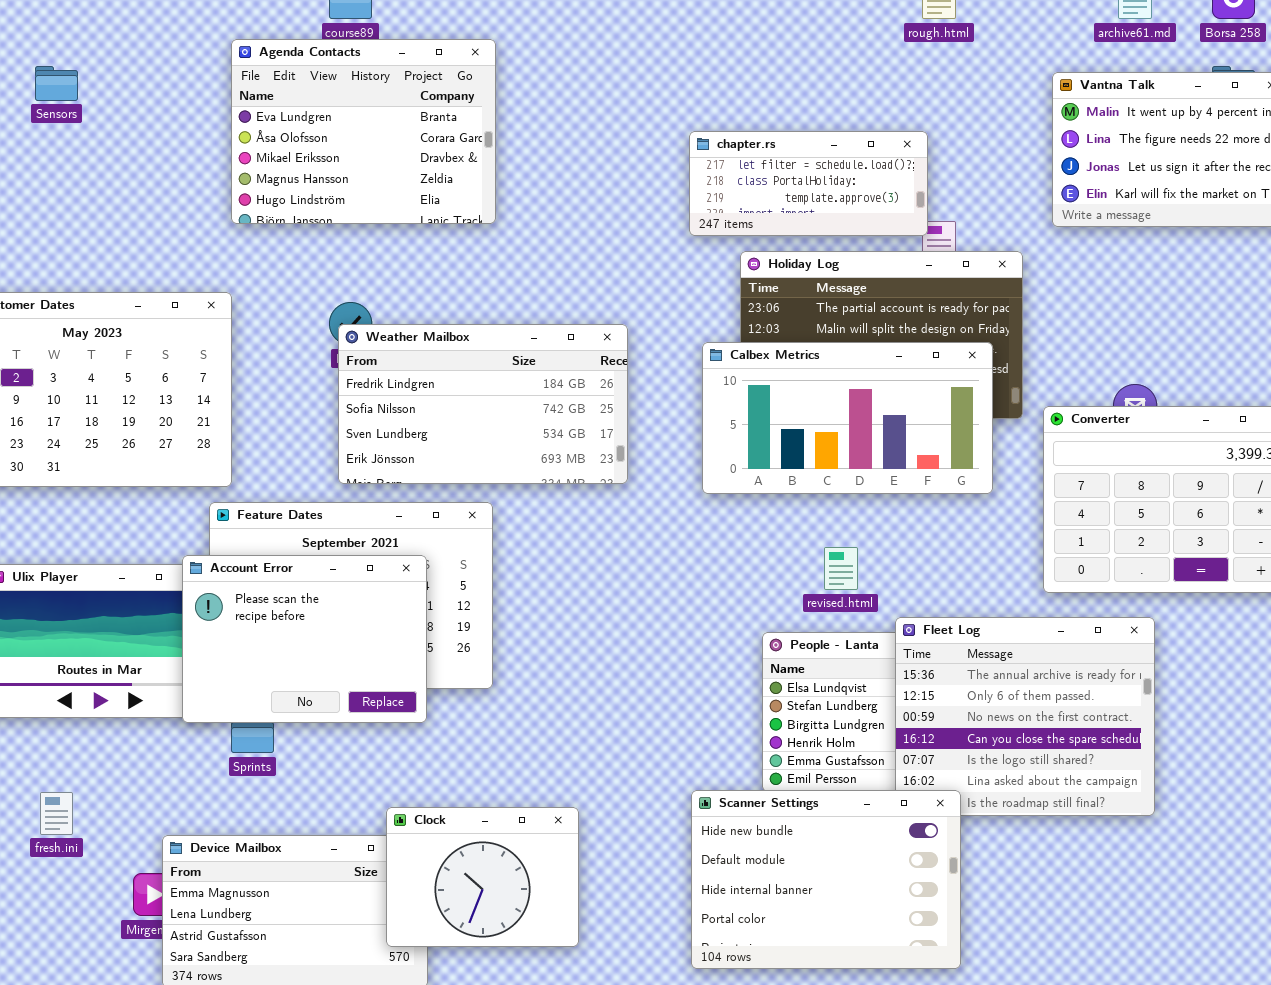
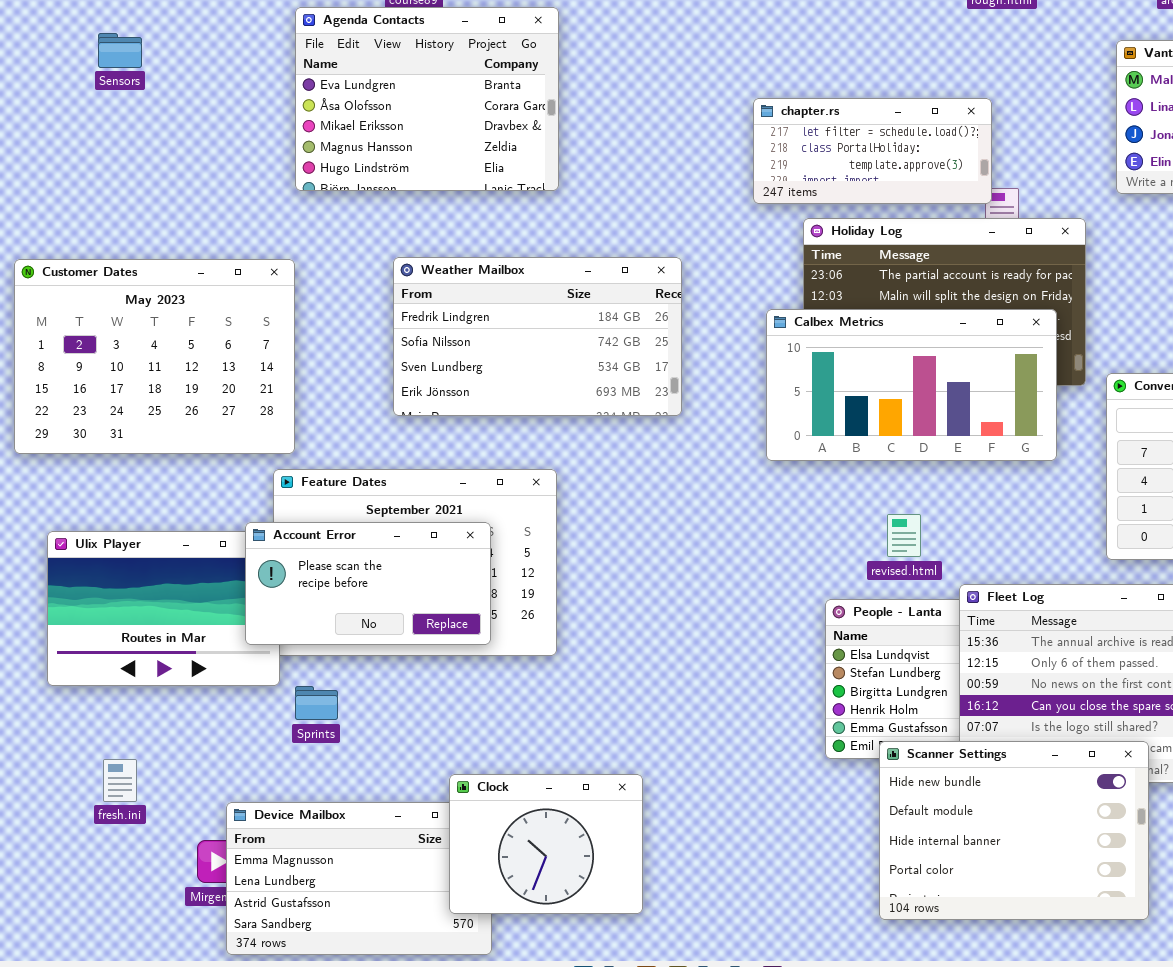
Weather Mailbox: [338,324,628,484] -> [393,257,682,416], moved
Account Error: [182,555,427,723] -> [245,522,491,645], resized
Scanner Settings: [691,790,961,969] -> [879,741,1149,920], moved

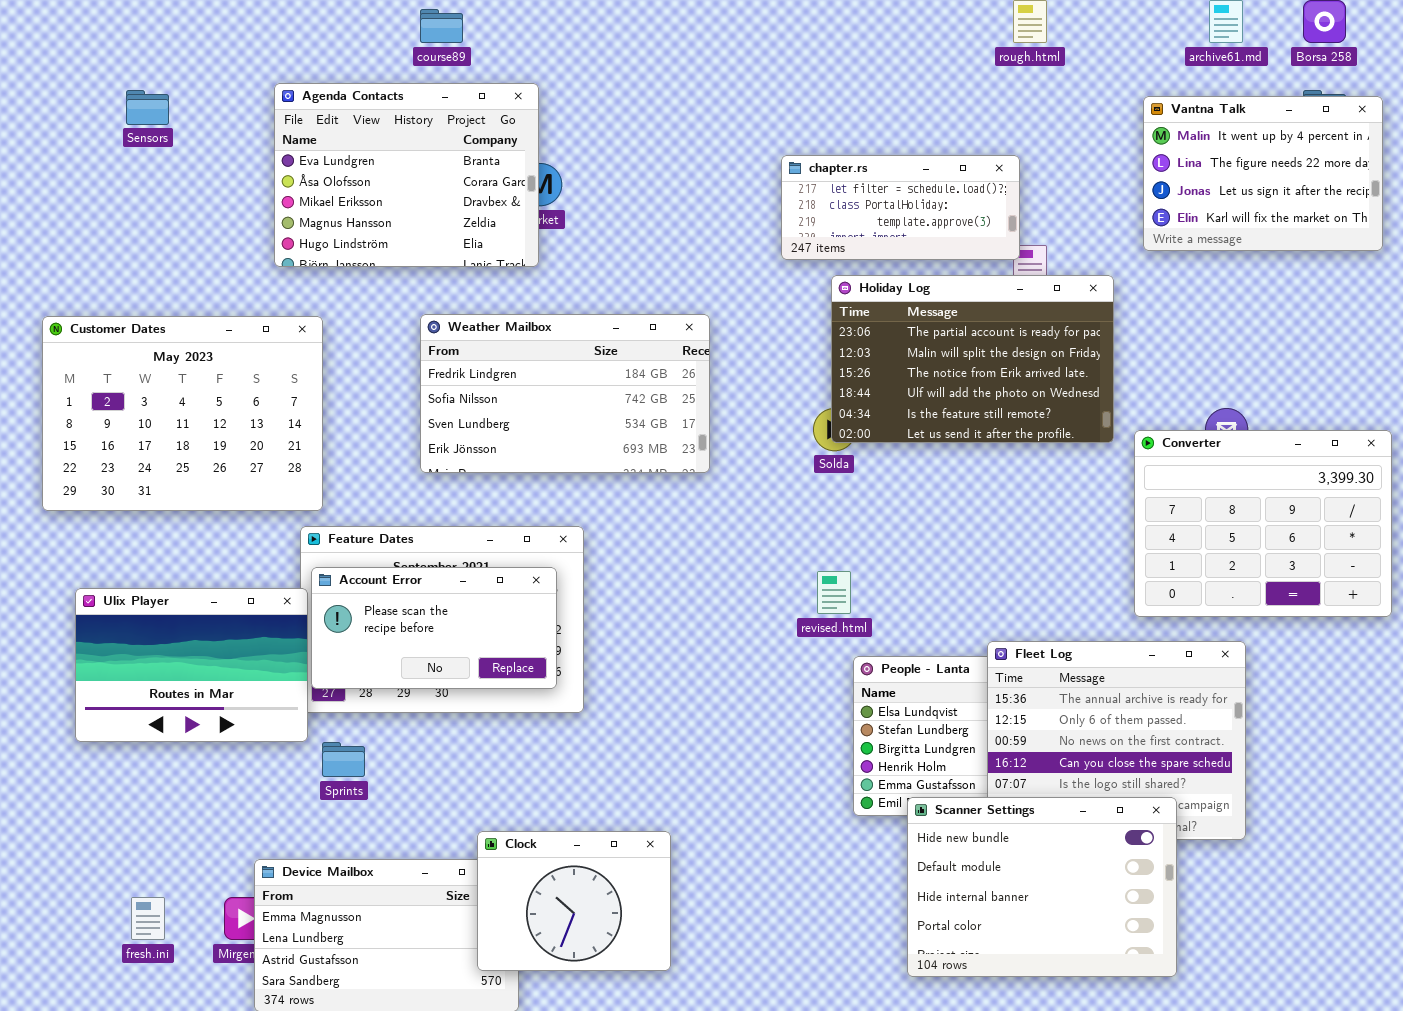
Agenda Contacts: [295,7,559,191] -> [274,83,539,267], moved
Calbex Metrics: [766,309,1057,461] -> none, closed
revised.html: [887,514,921,557] -> [817,571,851,614], moved
Account Error: [245,522,491,645] -> [311,567,557,689], moved
fresh.ini: [103,759,137,802] -> [131,897,165,940], moved

